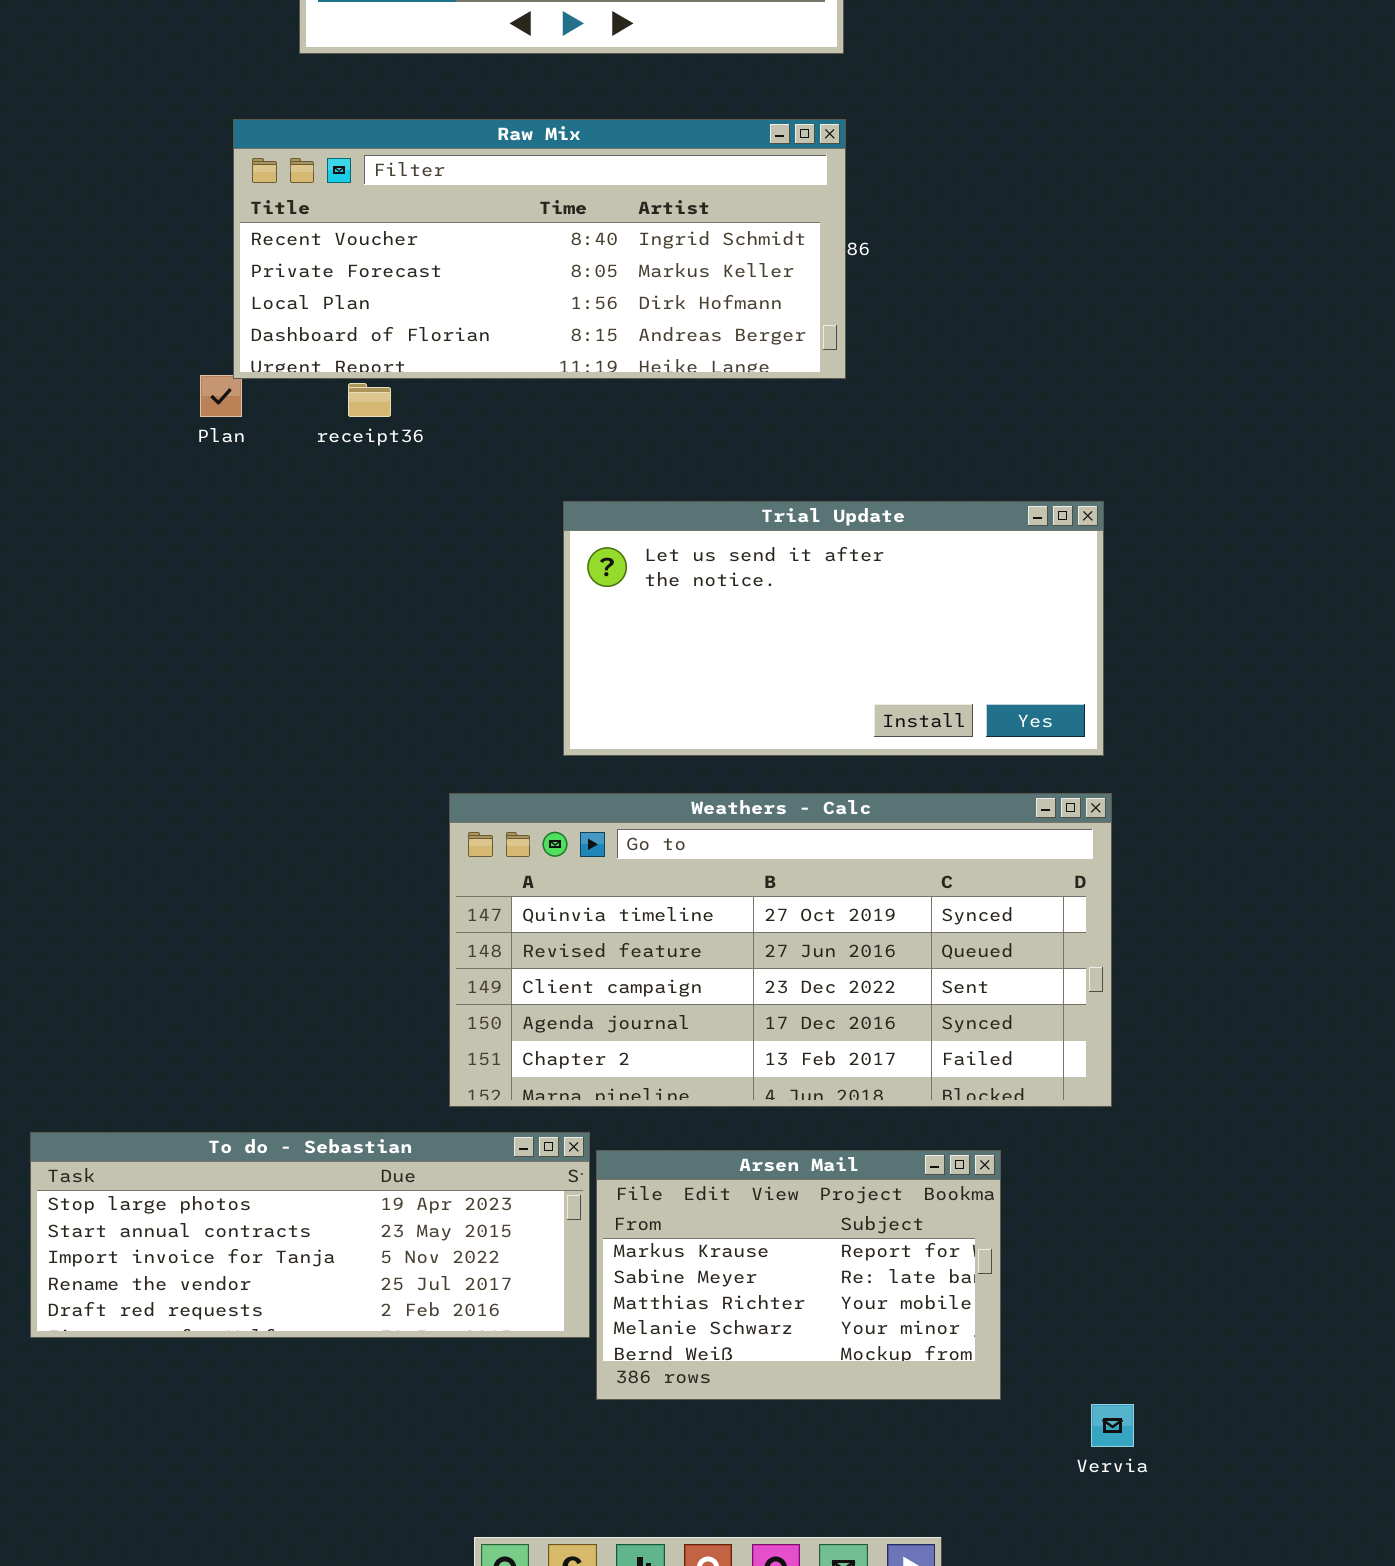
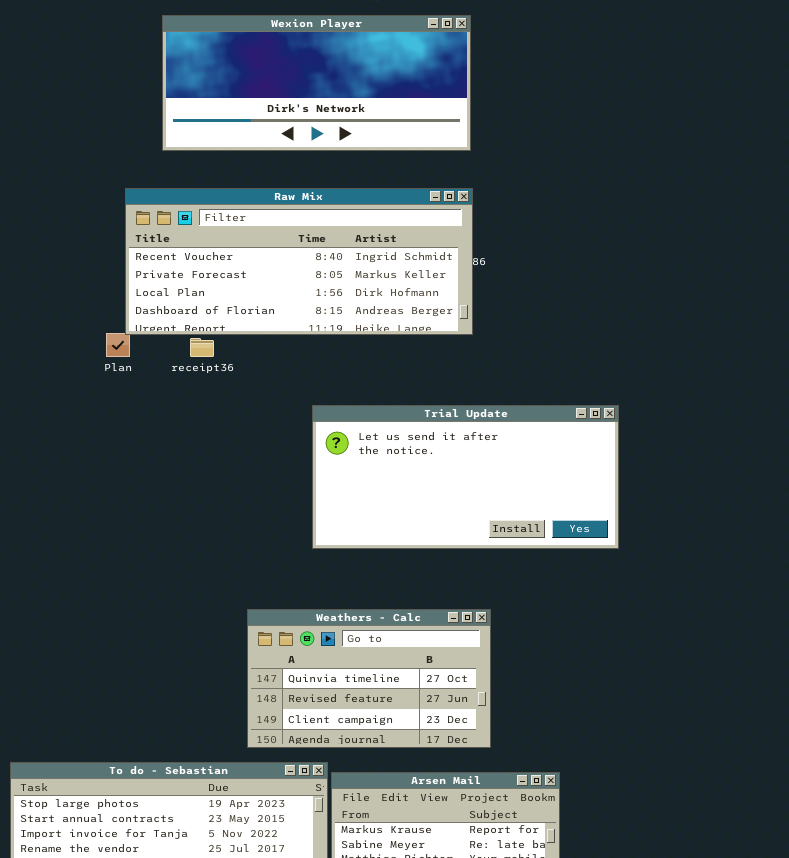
Weathers - Calc: [449,793,1112,1107] -> [247,609,491,748], resized

